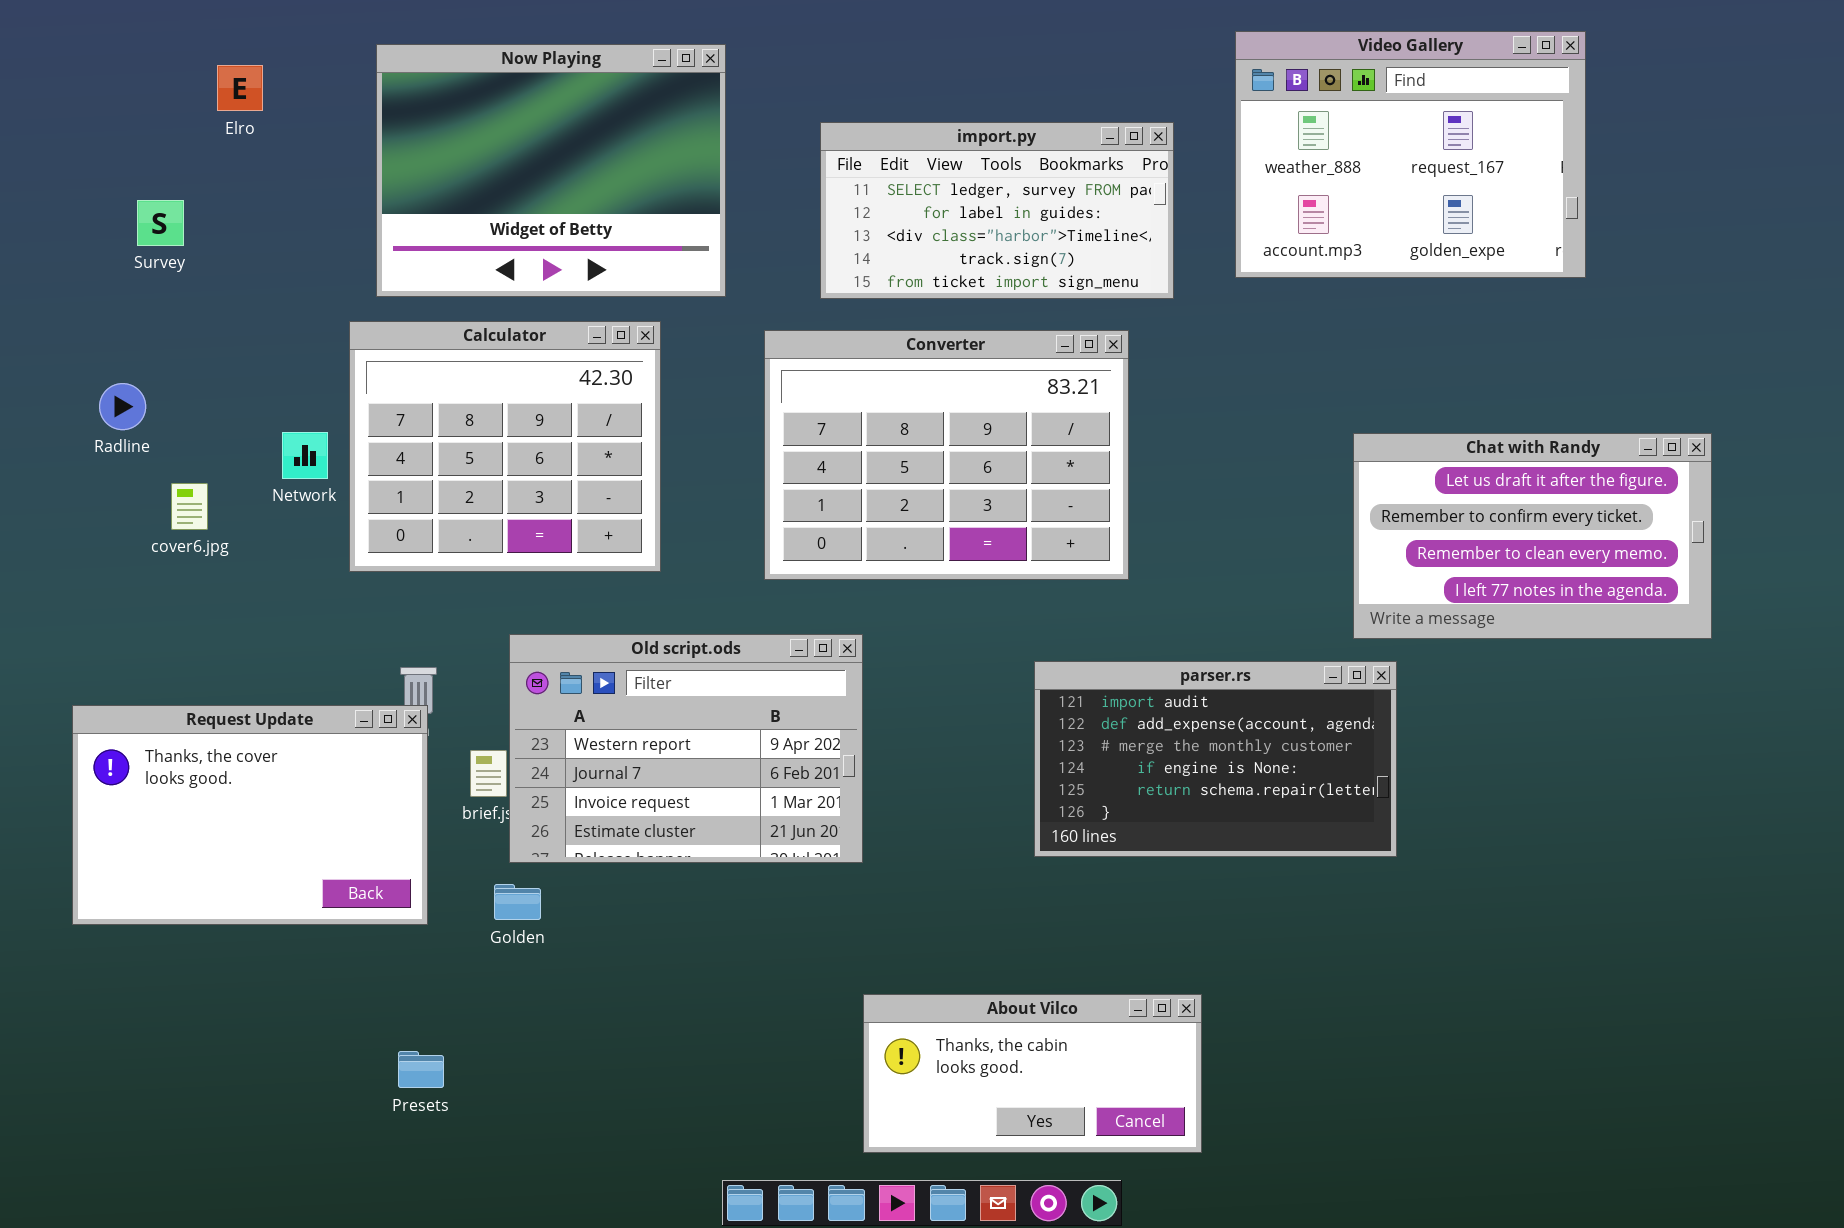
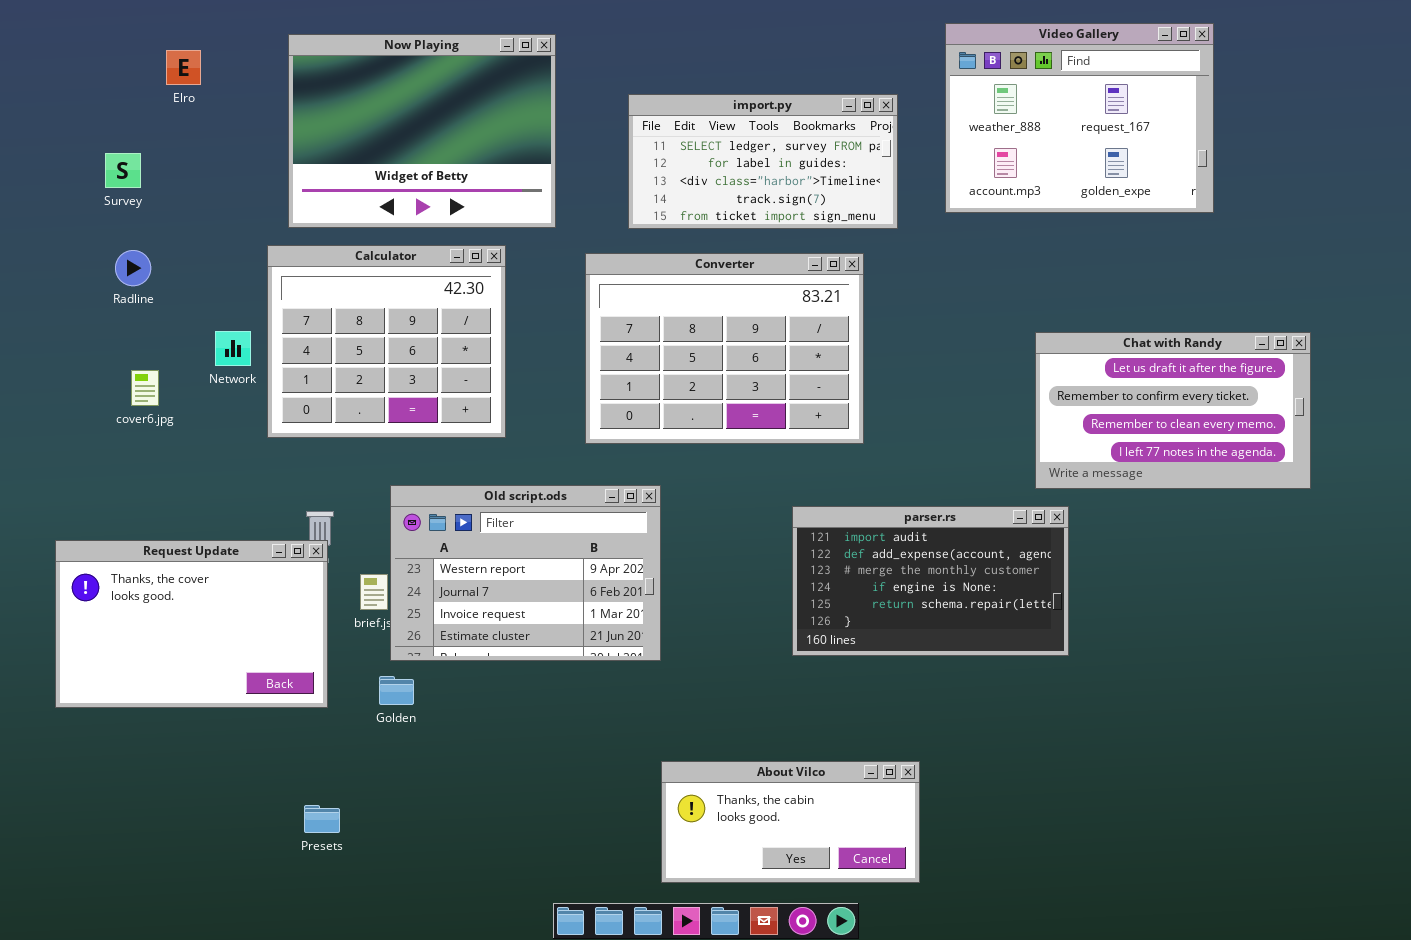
Radline: [99,383,146,430] -> [115,250,151,286], moved

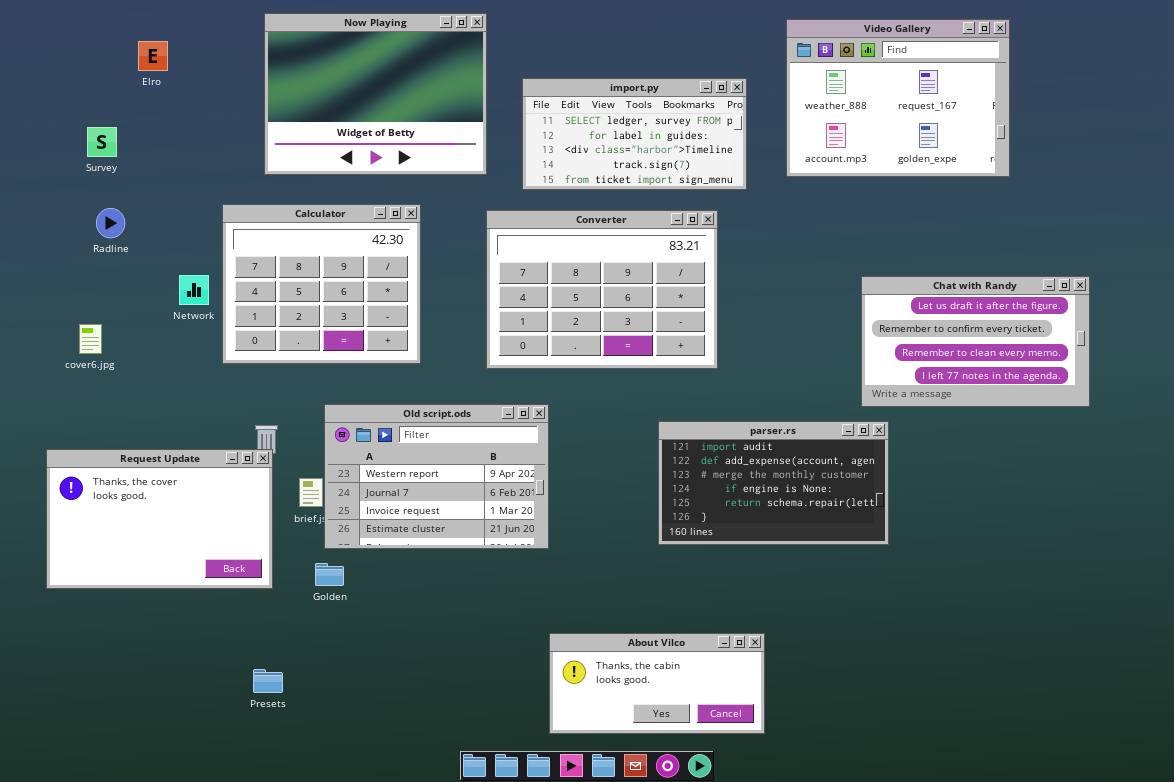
Now Playing: [288,34,556,228] -> [264,13,487,175], moved
cover6.jpg: [131,370,159,406] -> [79,324,102,354], moved

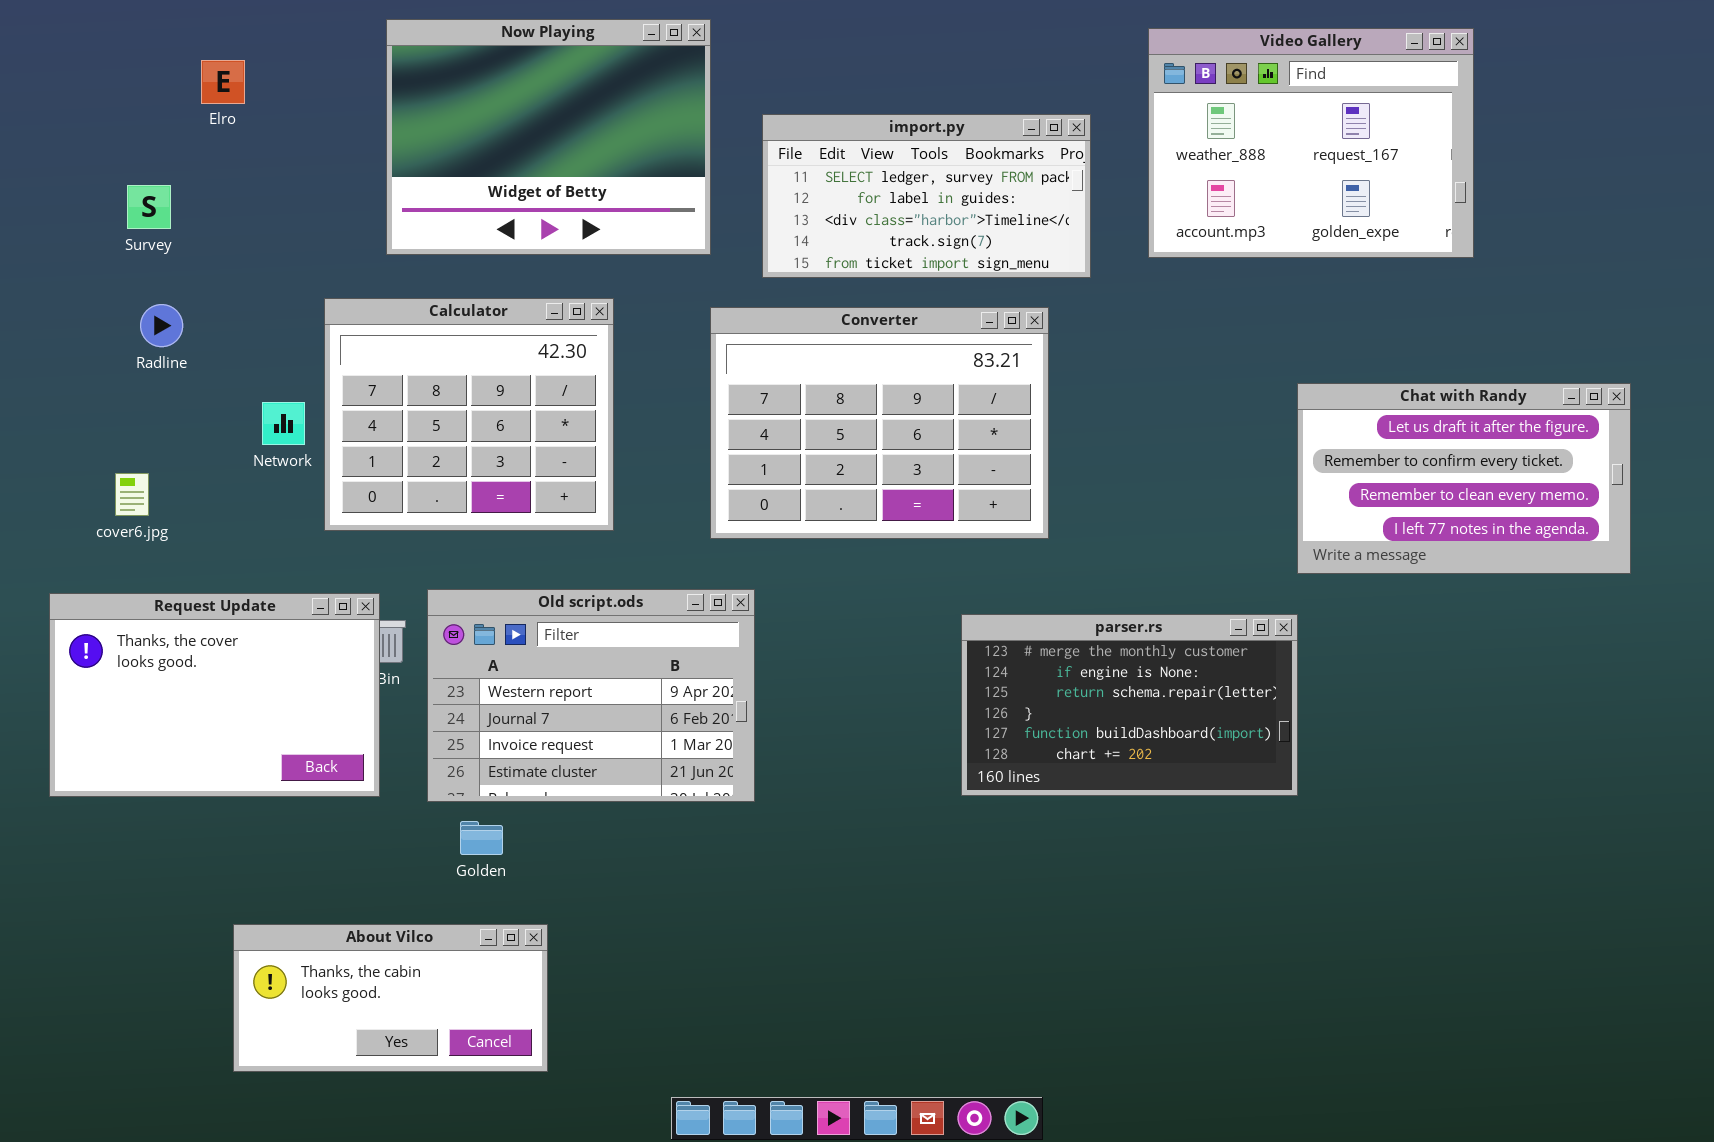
Chat with Randy: [861,276,1090,407] -> [1297,383,1631,574], moved
Old script.ods: [324,404,549,549] -> [427,589,755,802], moved
parser.rs: [658,421,889,545] -> [961,614,1298,796], scrolled down 2 rows
Request Update: [46,449,273,589] -> [49,593,380,797], moved
About Vilco: [549,633,765,734] -> [233,924,548,1072], moved

